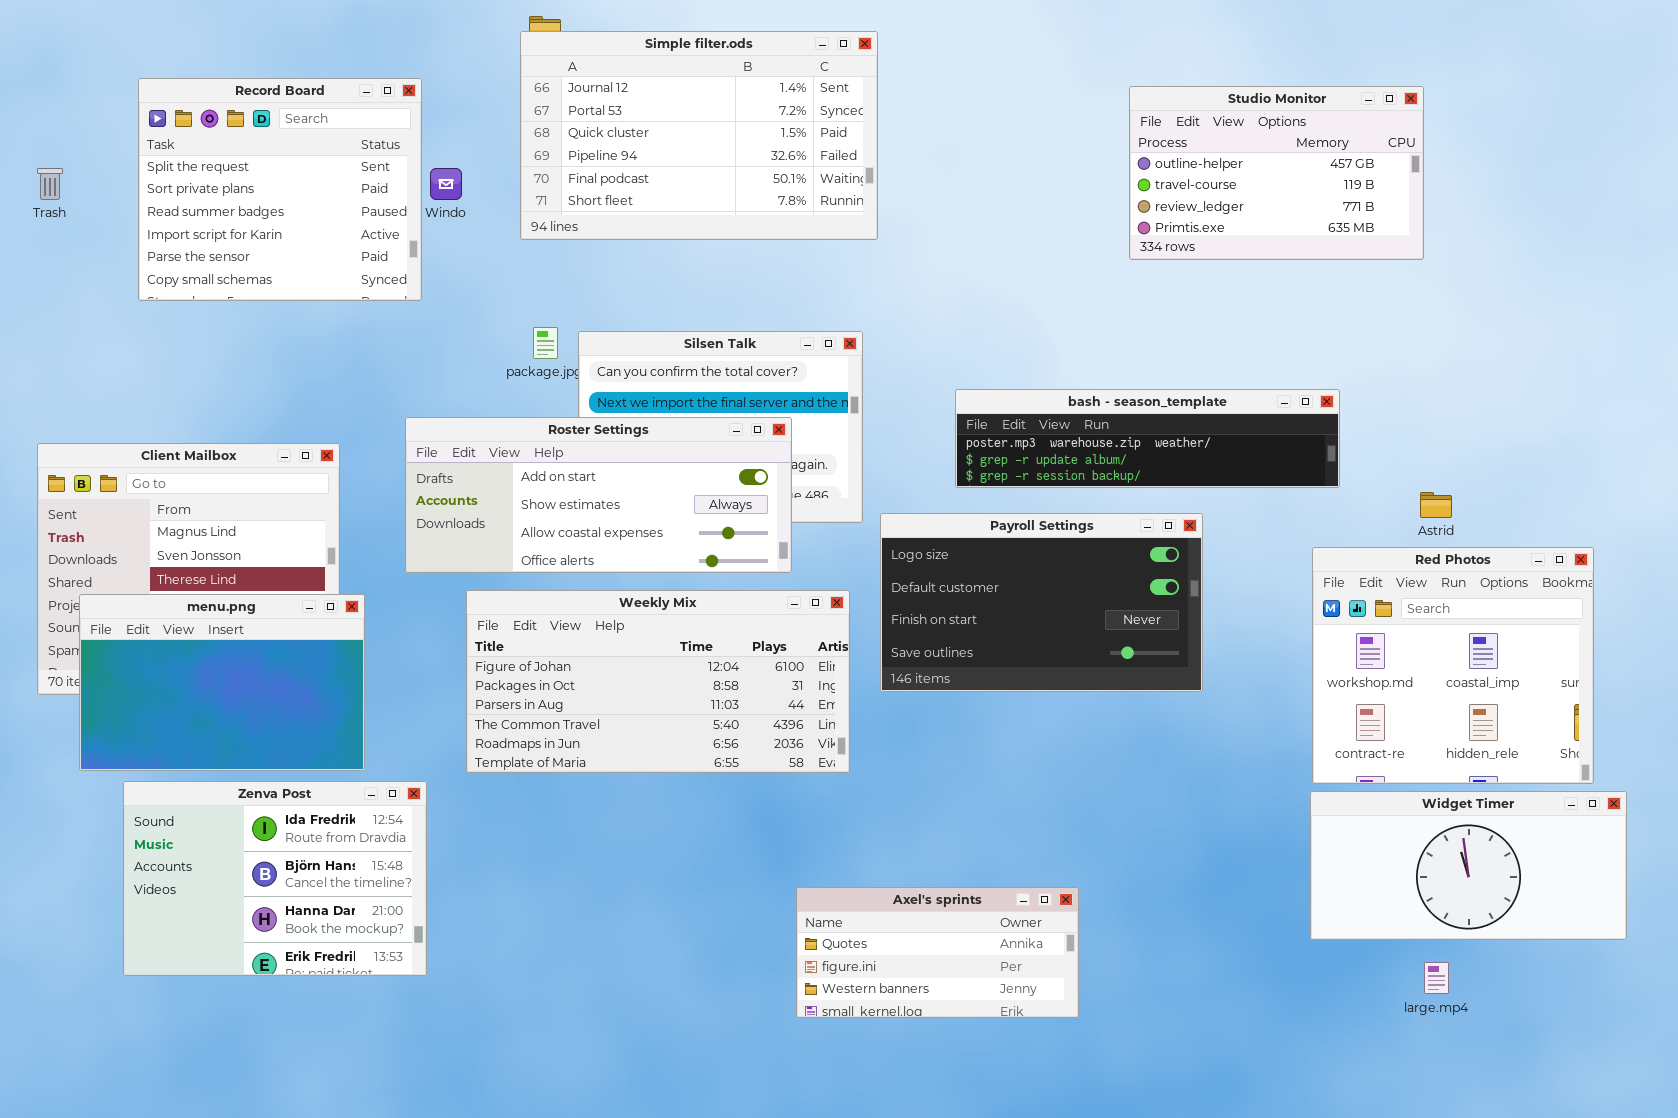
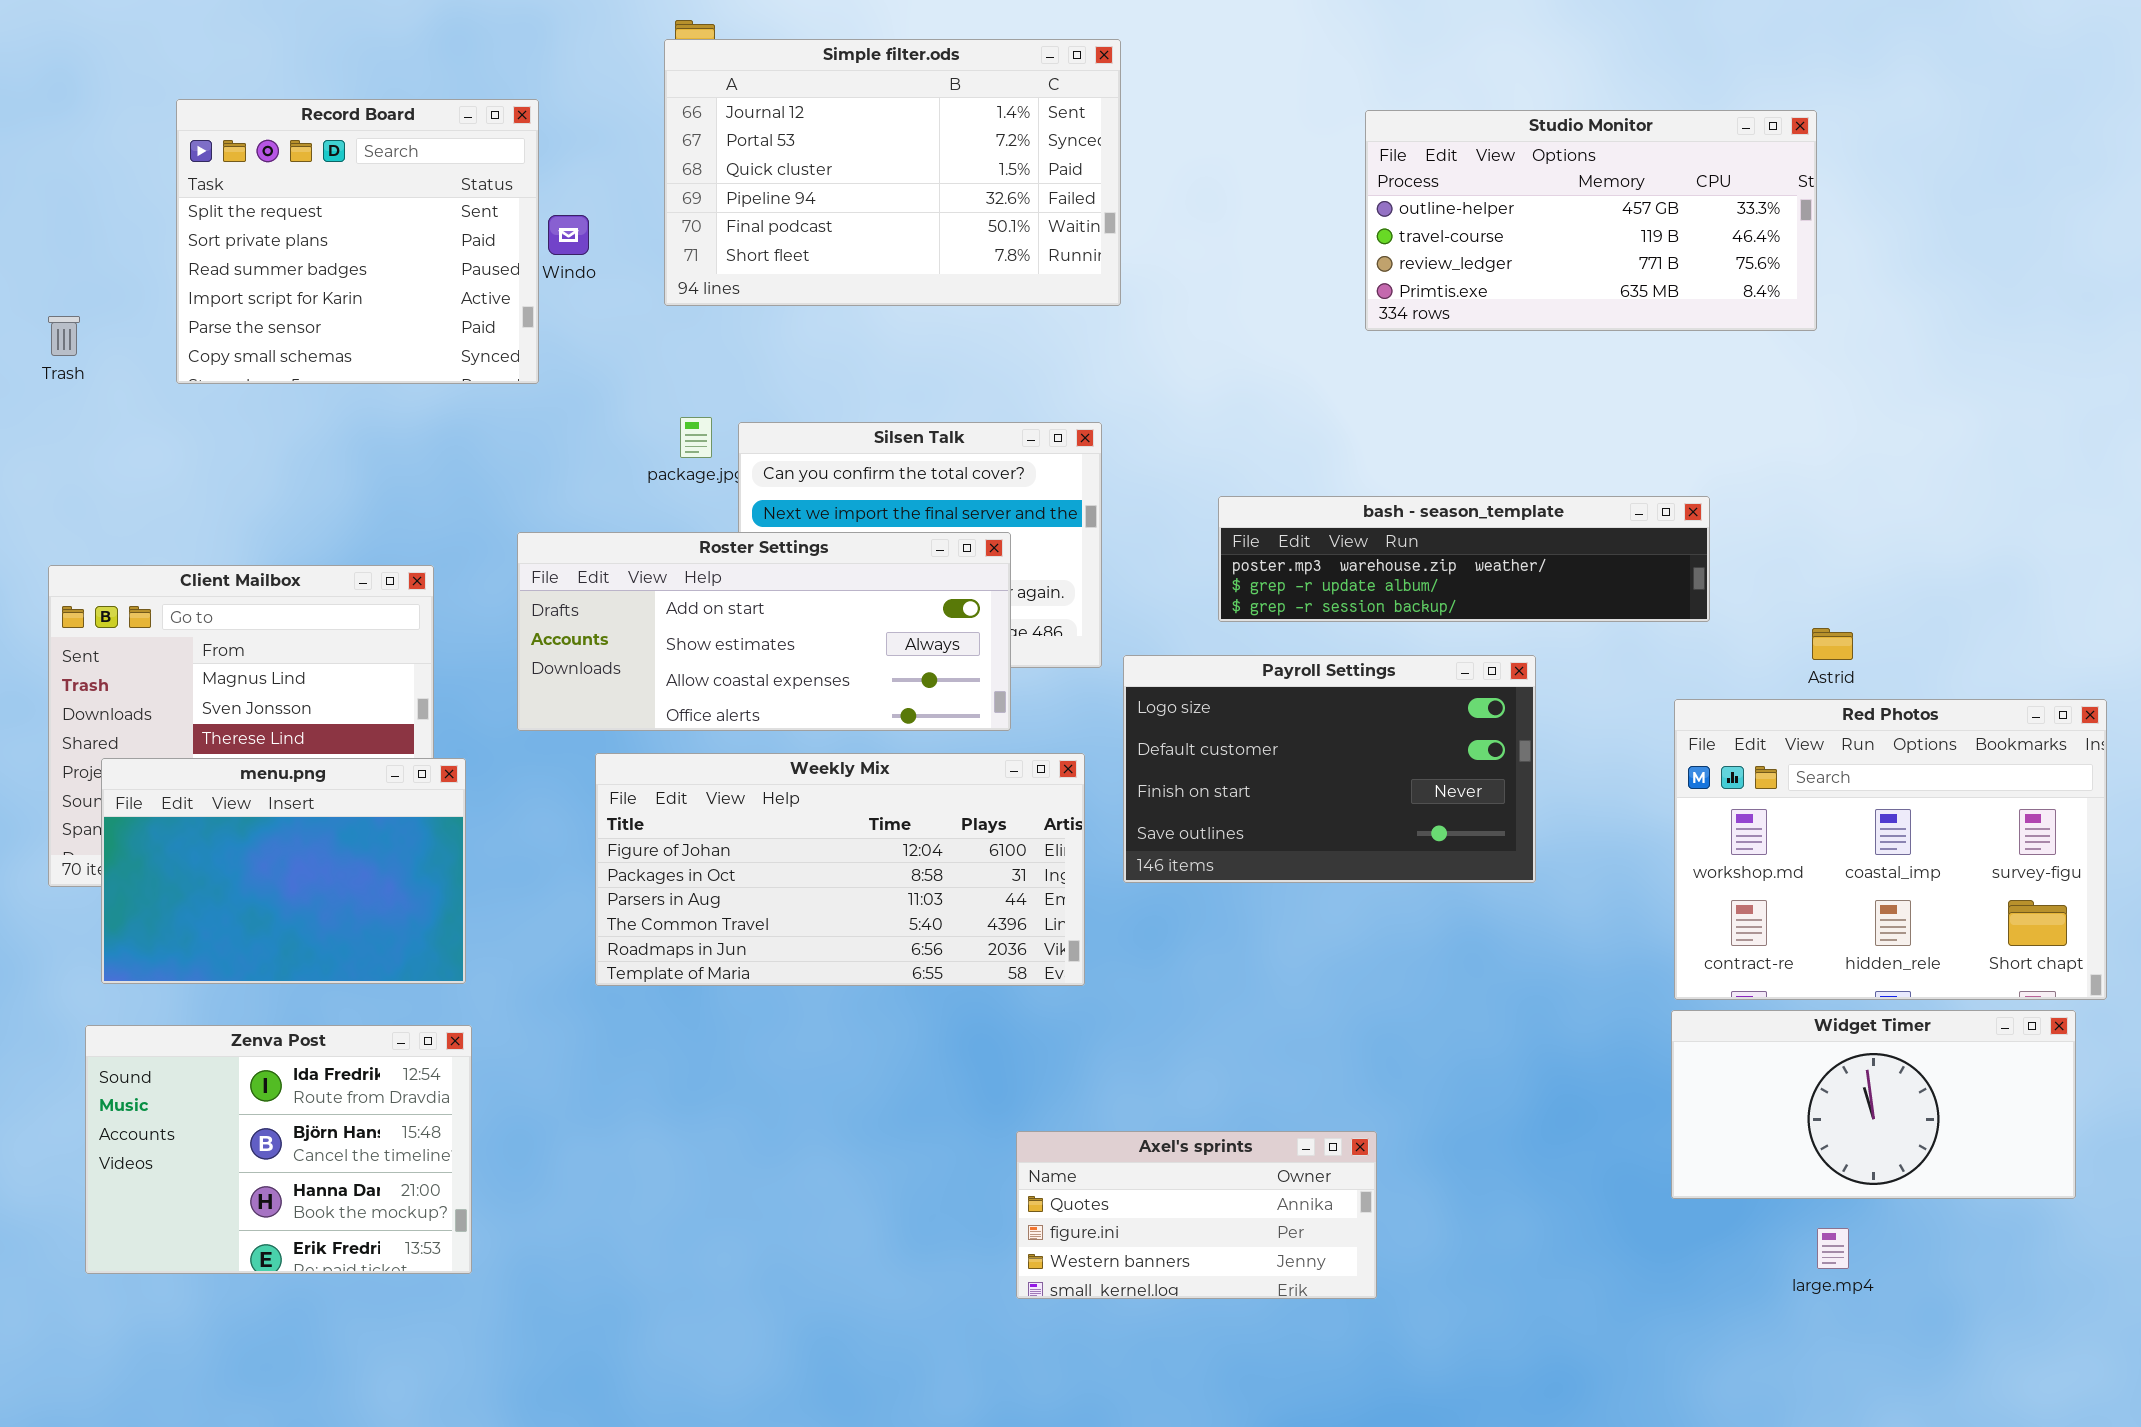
Studio Monitor: [1129,86,1424,260] -> [1365,110,1817,331], resized
Trash: [37,168,63,200] -> [48,316,80,356], moved
Red Photos: [1312,547,1594,784] -> [1674,699,2107,1000], resized
Zenva Post: [123,781,427,976] -> [85,1025,472,1274], moved

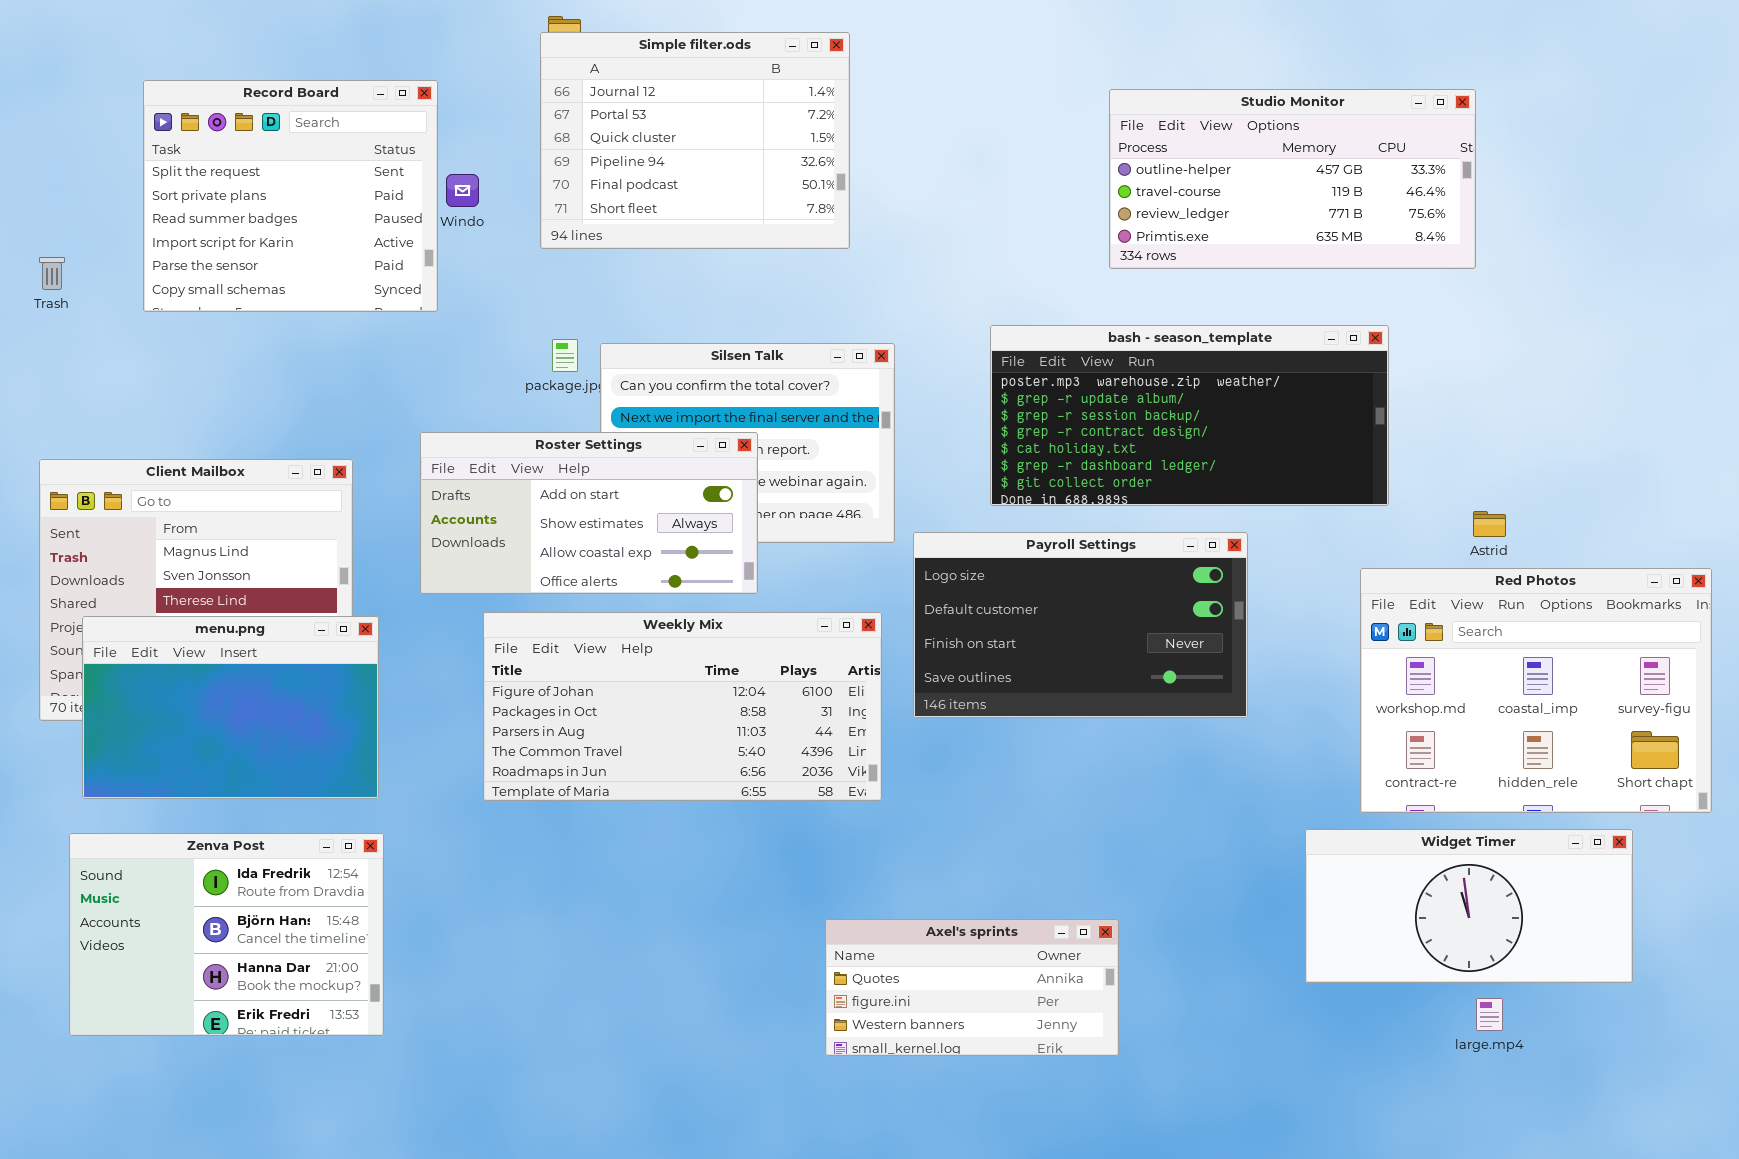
Simple filter.ods: [664,39,1121,306] -> [540,32,850,249], resized
bash - season_template: [1218,496,1710,622] -> [990,325,1389,506], resized
Roster Settings: [517,532,1011,731] -> [420,432,758,594], resized
Widget Timer: [1671,1010,2076,1199] -> [1305,829,1633,983], moved

